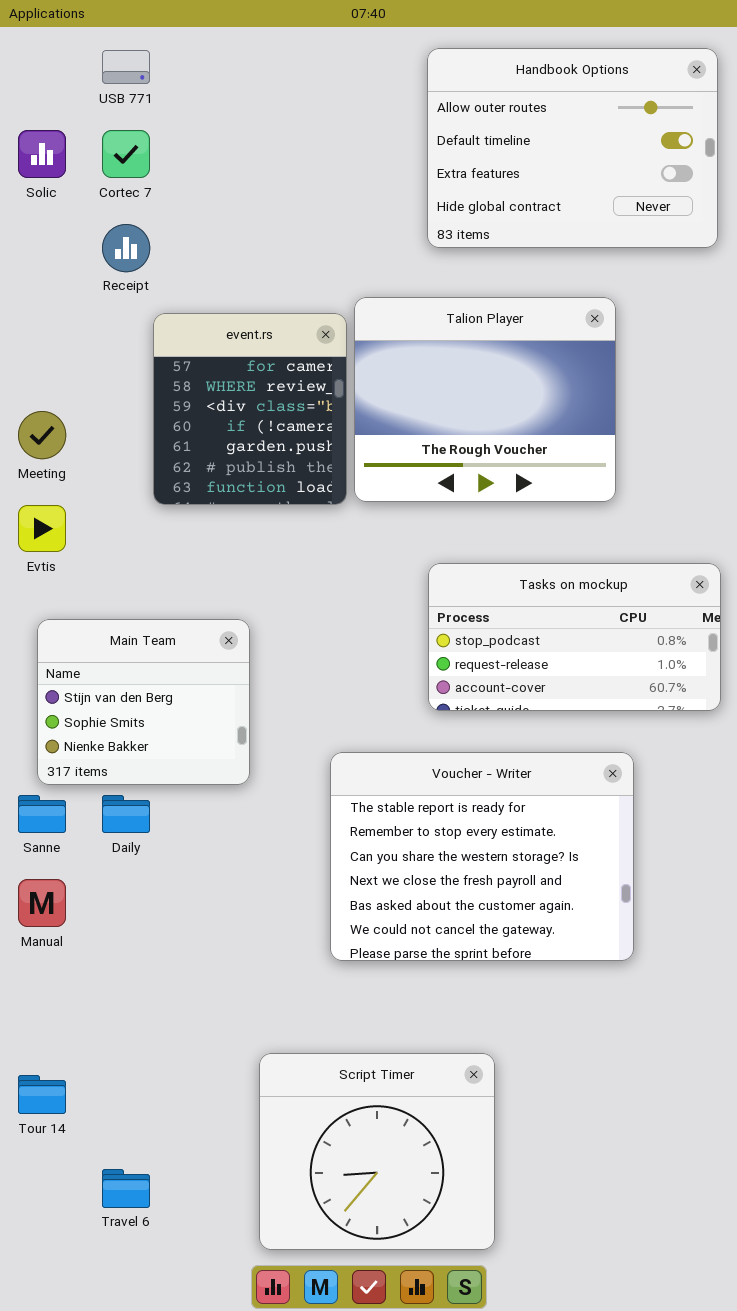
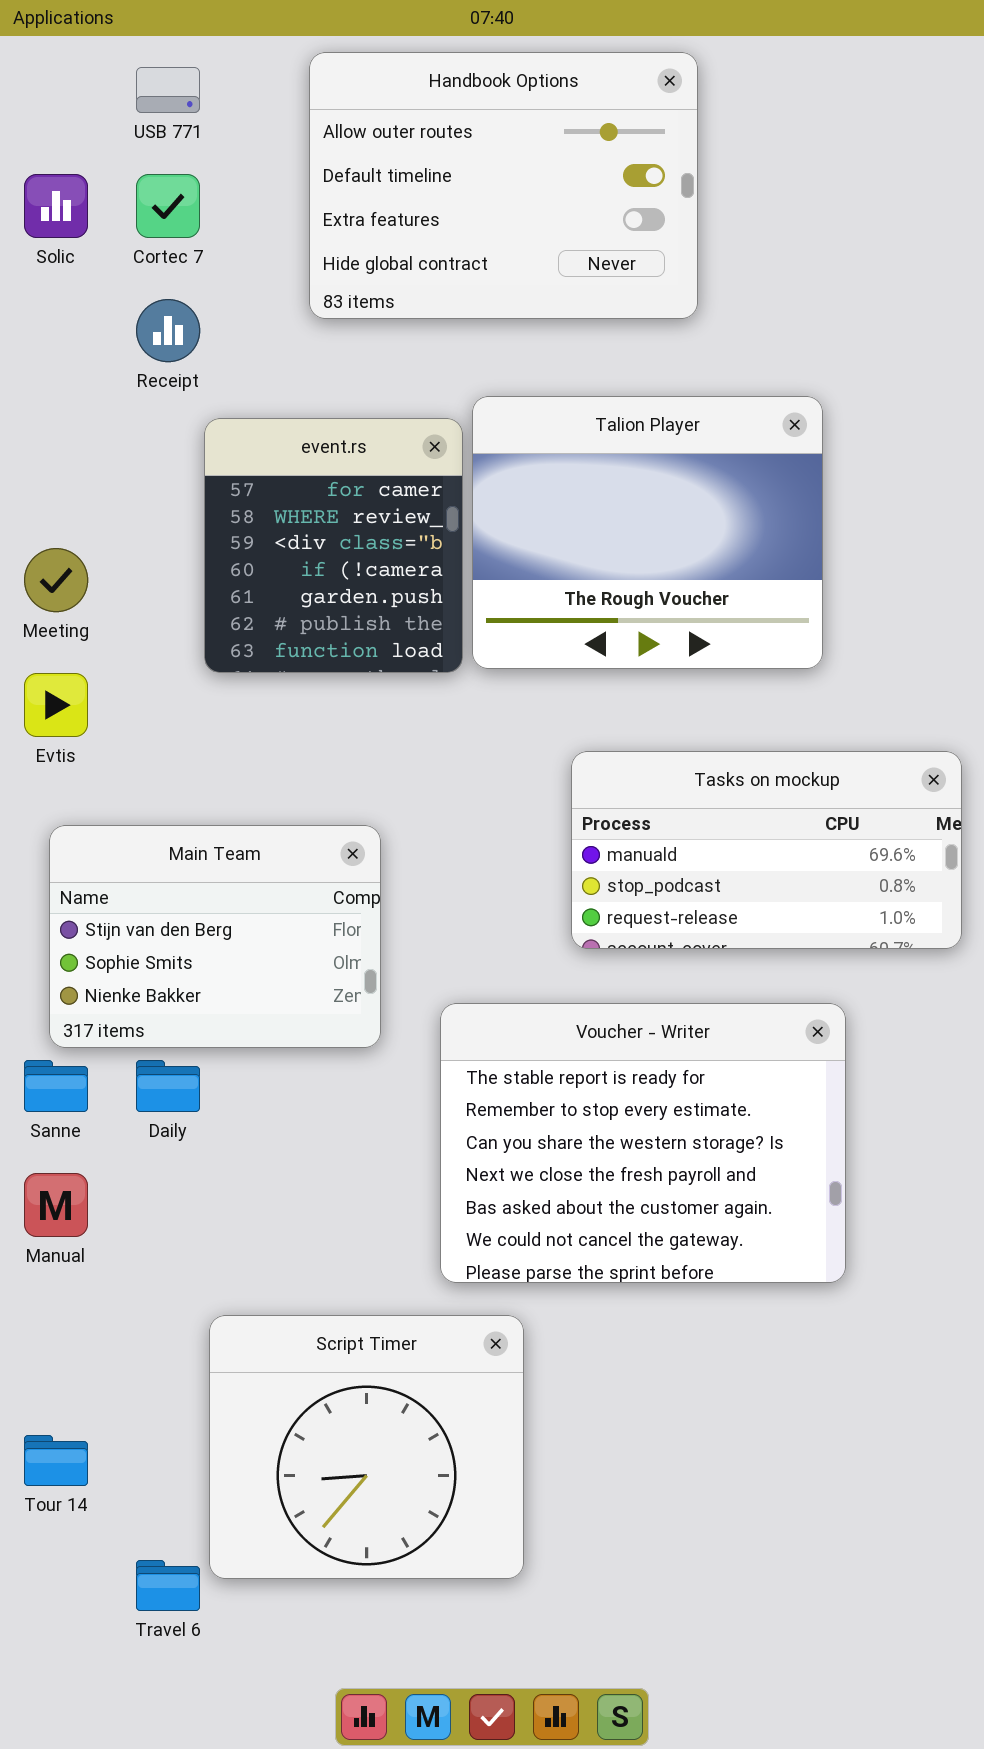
Handbook Options: [427,48,718,248] -> [309,52,698,319], moved
Tasks on mockup: [428,563,721,711] -> [571,751,962,949], scrolled up 1 row
Main Team: [37,619,250,785] -> [49,825,381,1048], resized
Script Timer: [259,1053,495,1250] -> [209,1315,524,1579], moved

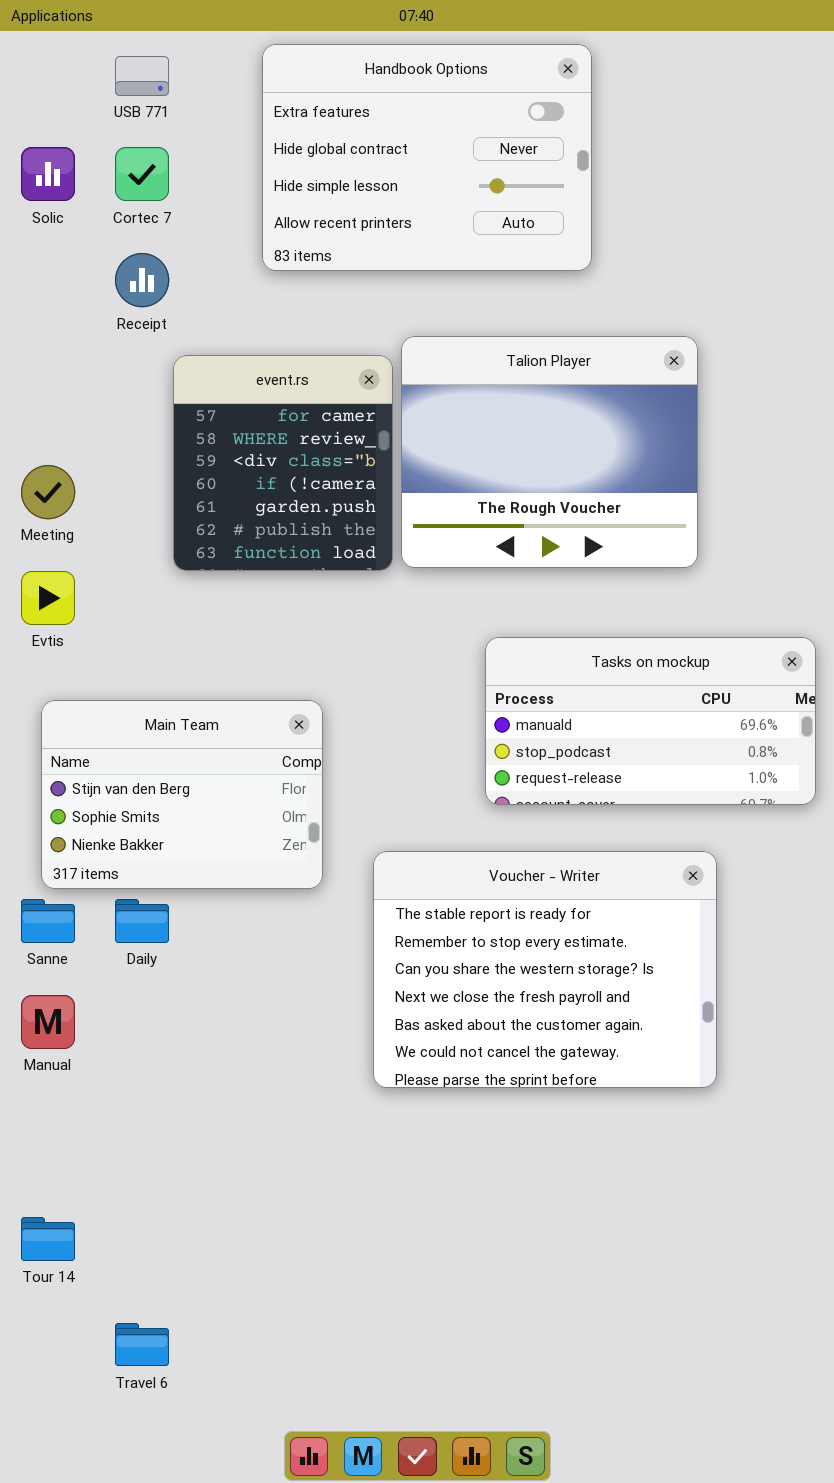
Handbook Options: [309,52,698,319] -> [262,44,592,271], scrolled down 2 rows
Script Timer: [209,1315,524,1579] -> none, closed

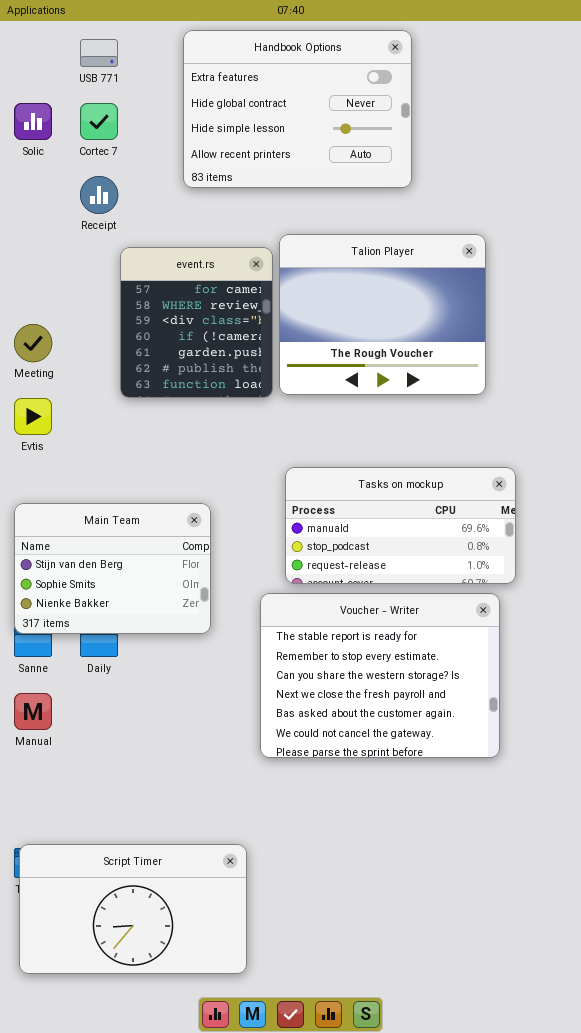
Tasks on mockup: [485,637,816,805] -> [285,467,516,584], moved
Main Team: [41,700,323,889] -> [14,503,211,634], moved
Script Timer: none -> [19,844,247,974], opened

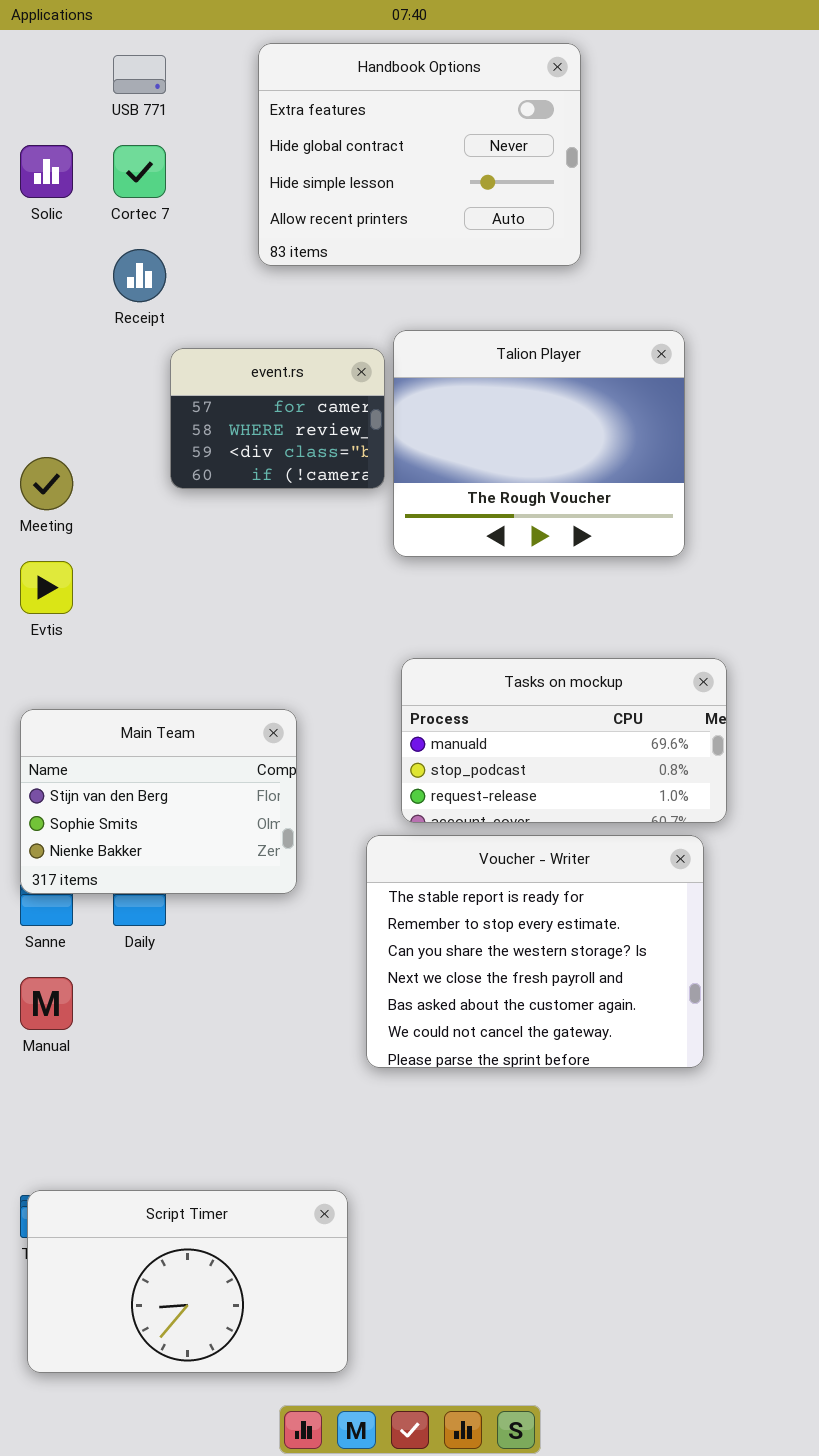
event.rs: [120,247,273,398] -> [170,348,385,489], resized

